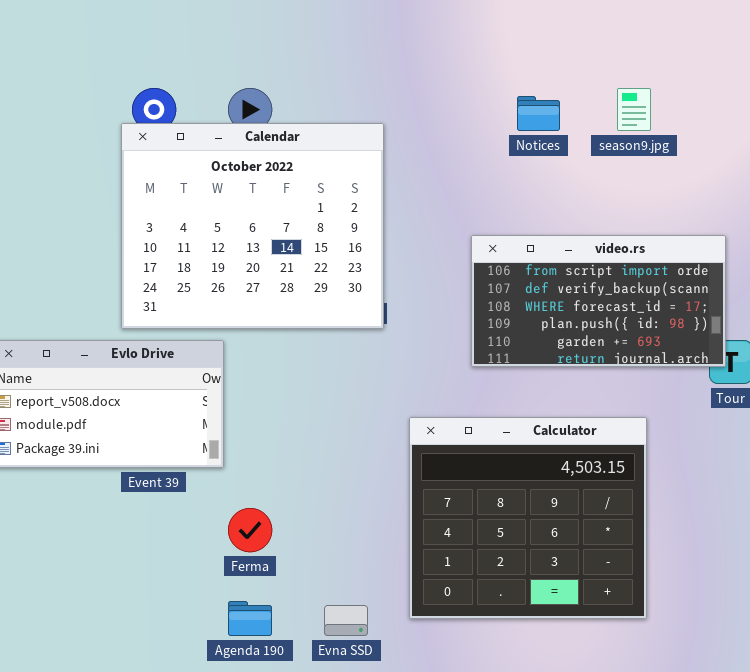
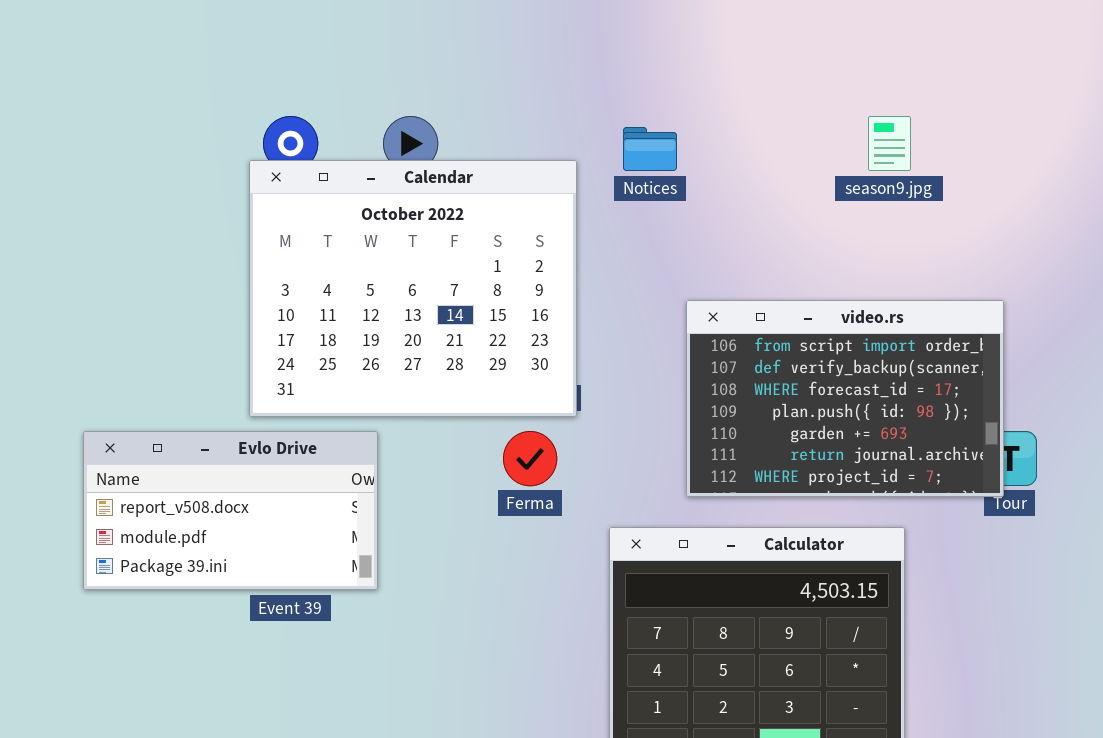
Notices: [517,96,560,131] -> [623,127,677,171], moved
video.rs: [471,235,726,367] -> [686,300,1004,497], resized
Ferma: [228,508,272,552] -> [503,431,557,486], moved

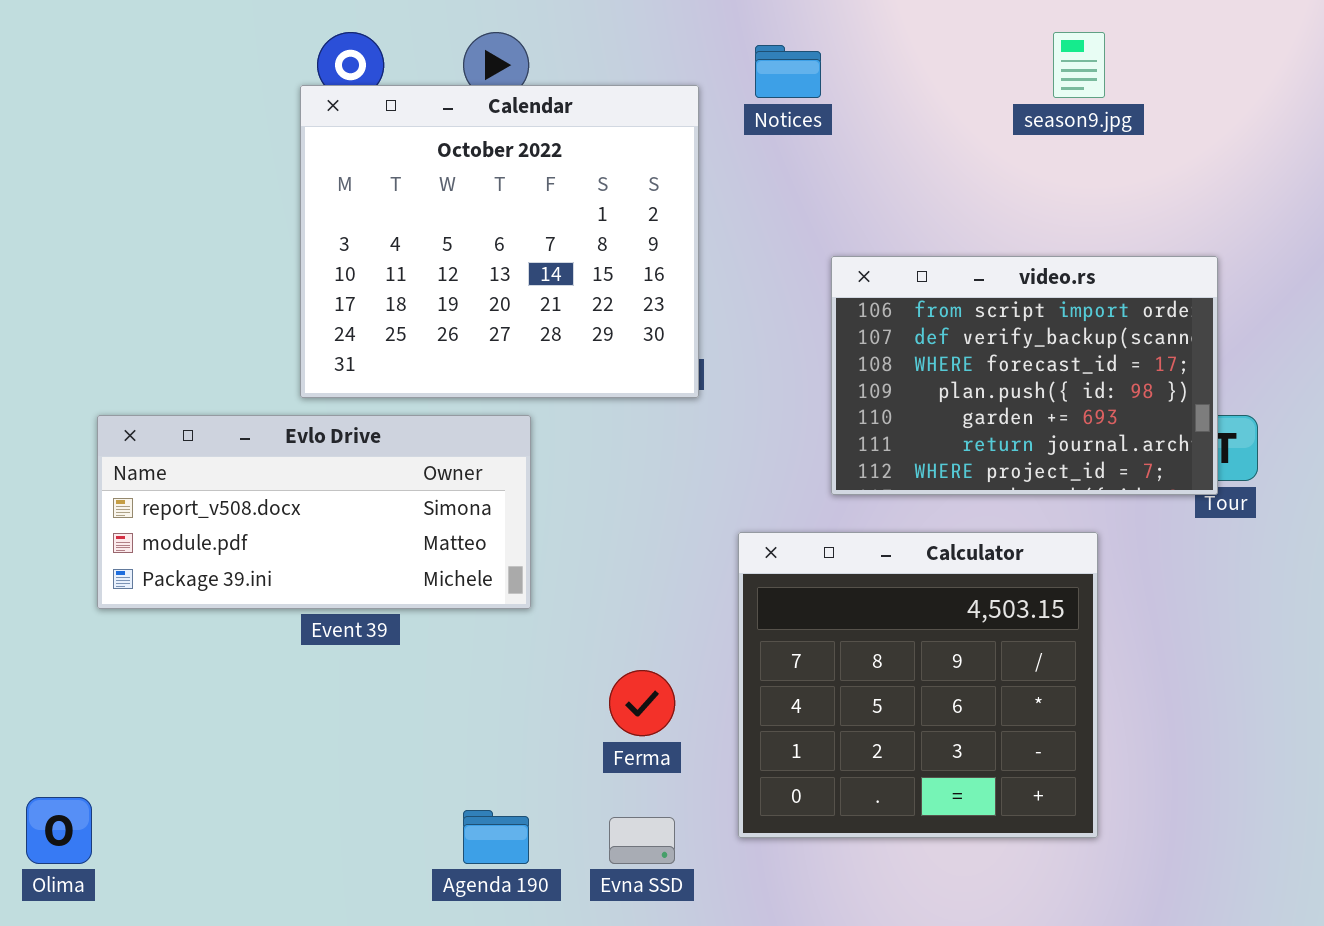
Evlo Drive: [83,431,378,590] -> [97,415,531,609], resized
Ferma: [503,431,557,486] -> [609,670,675,736], moved

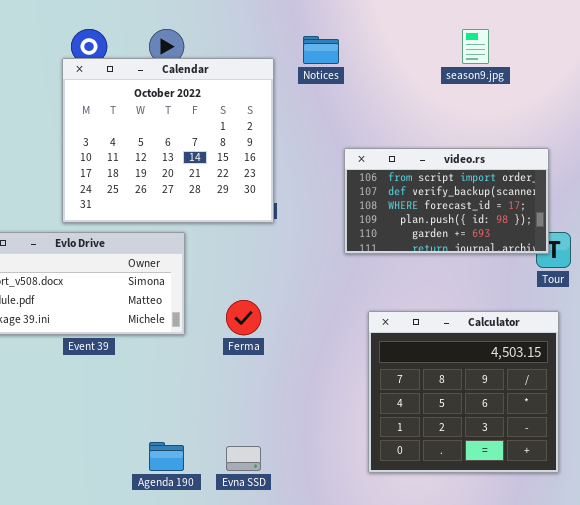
video.rs: [831,256,1218,495] -> [344,148,549,254], resized
Calculator: [738,532,1098,838] -> [368,311,559,473], moved
Ferma: [609,670,675,736] -> [226,300,261,335], moved

